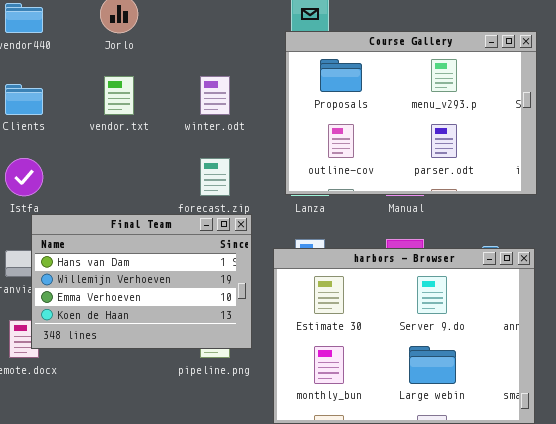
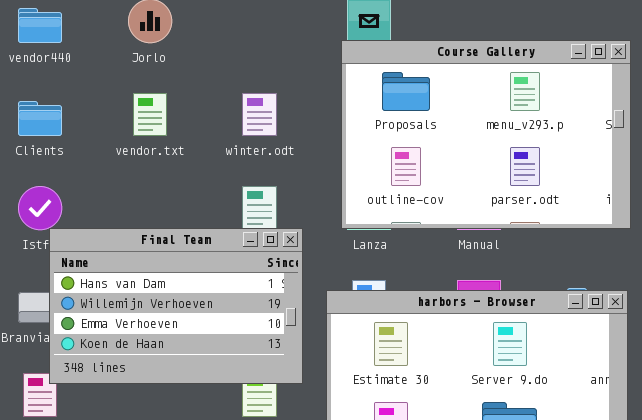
Final Team: [31,214,252,349] -> [49,228,303,384], moved

